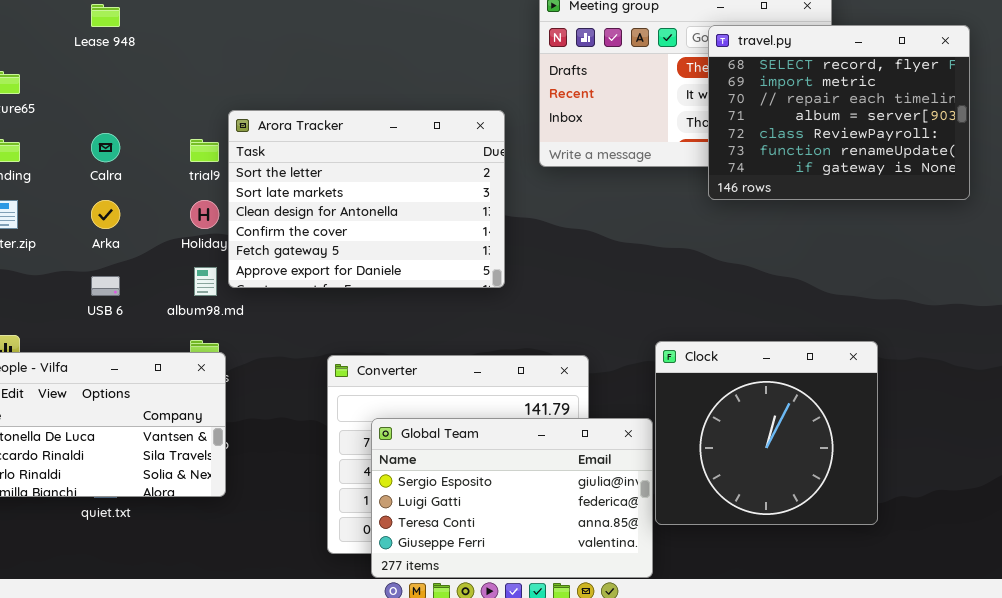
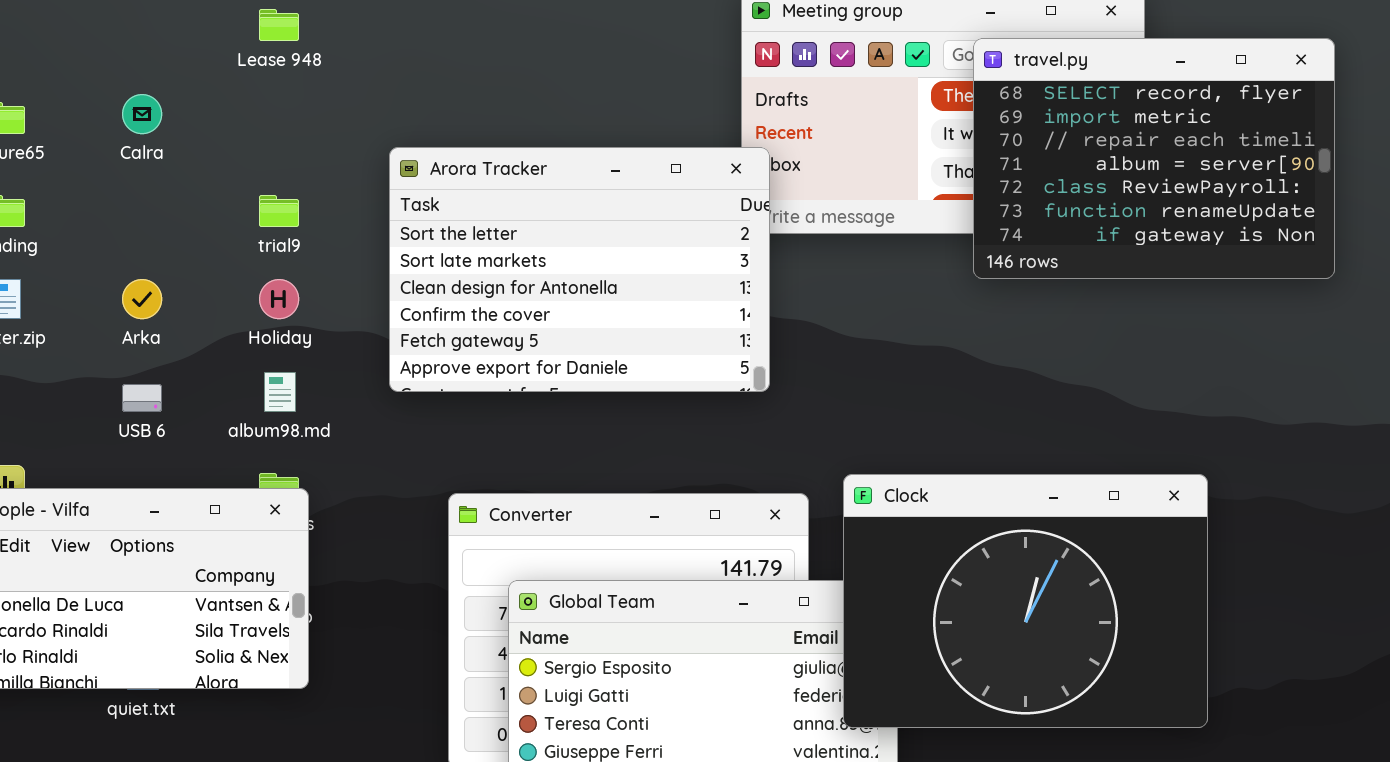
Lease 948: [91,4,120,27] -> [259,9,299,41], moved
Arora Tracker: [228,110,505,288] -> [389,147,770,392], moved
Calra: [91,133,120,162] -> [122,94,162,134], moved
Clock: [655,341,878,525] -> [843,474,1208,728], resized

